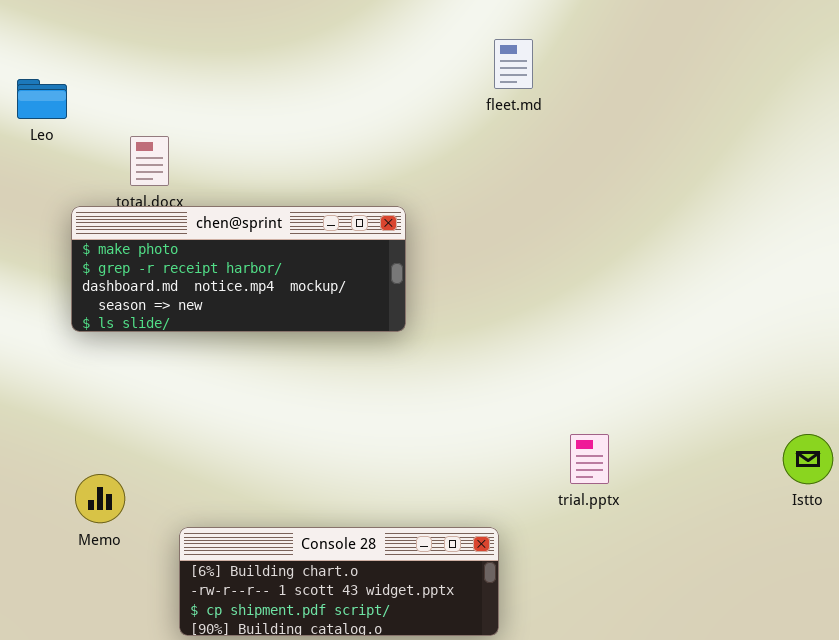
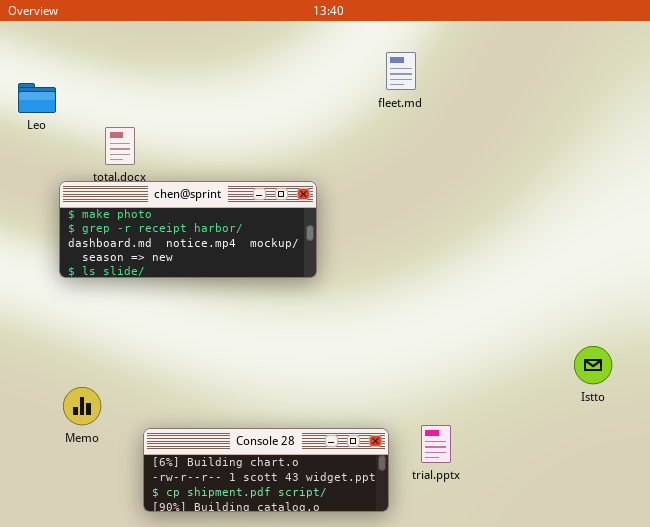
trial.pptx: [570,434,609,484] -> [421,425,451,463], moved
Istto: [783,434,833,484] -> [574,346,612,384], moved

